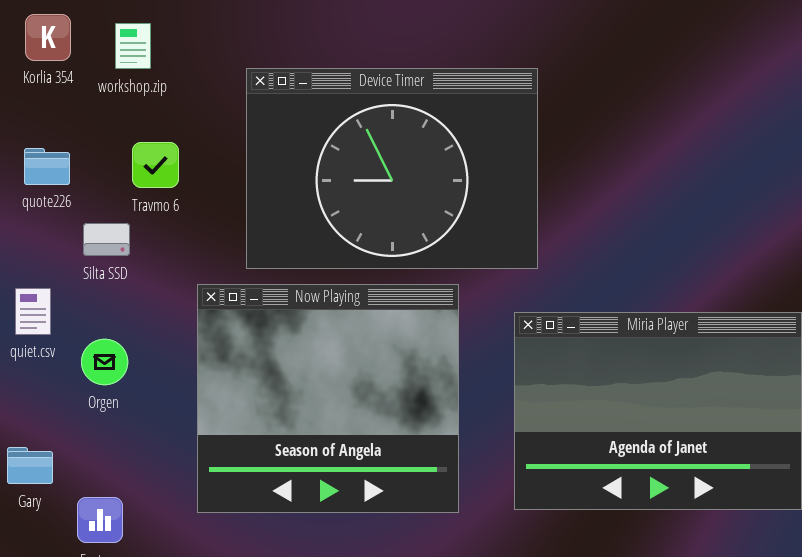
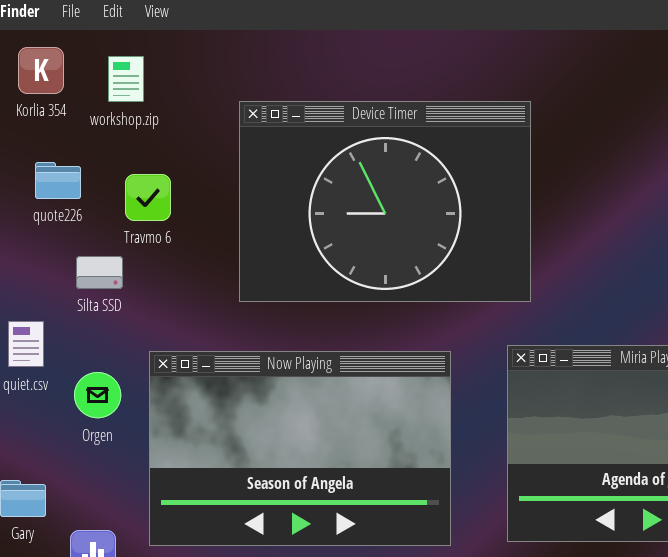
quote226: [24,148,70,185] -> [35,162,81,199], moved
Now Playing: [197,284,459,513] -> [149,351,451,546], resized

